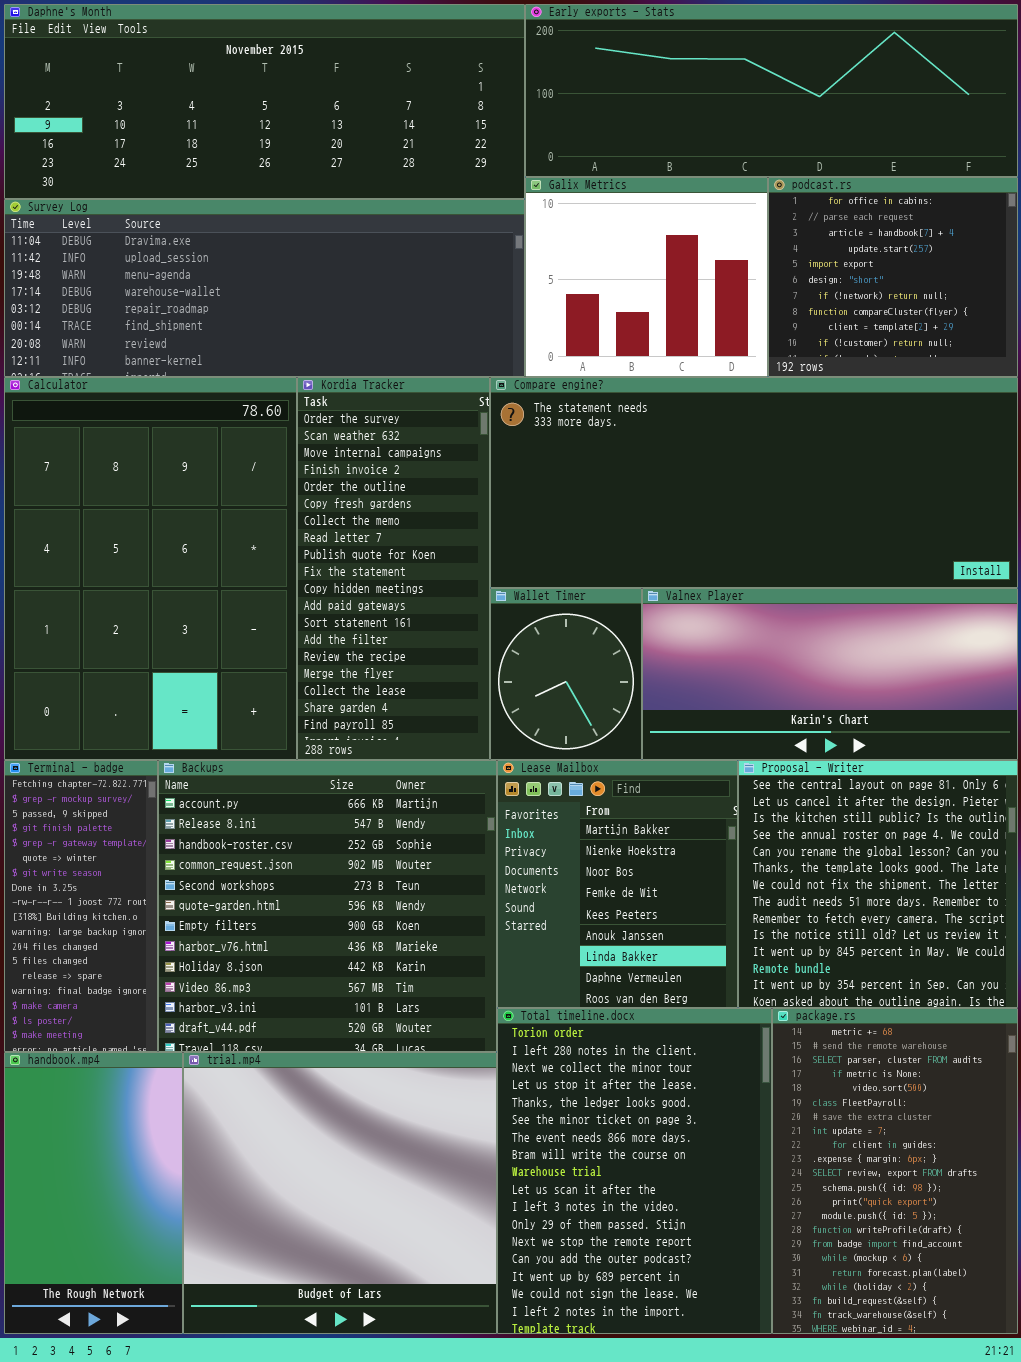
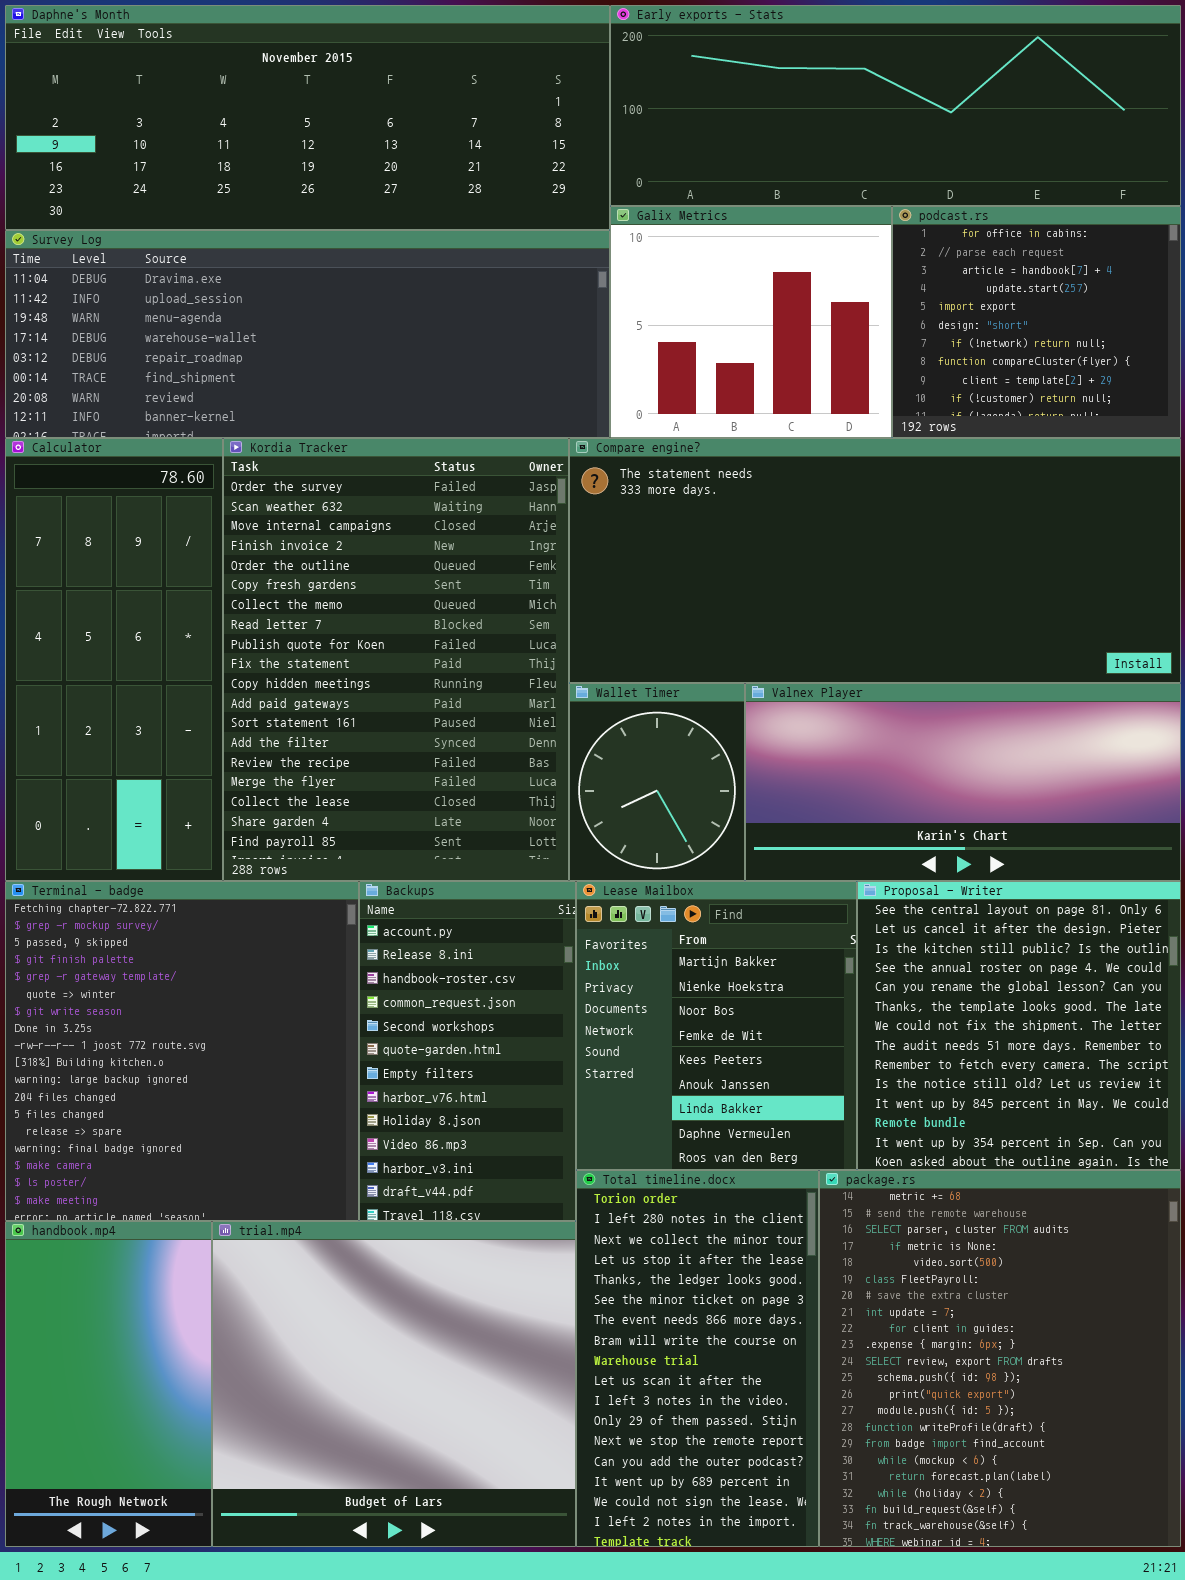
Calculator: [4,377,297,760] -> [5,438,223,881], resized
Kordia Tracker: [297,377,490,760] -> [223,438,569,881], resized
Terminal - badge: [4,760,158,1052] -> [5,881,359,1221], resized
Backups: [158,760,497,1052] -> [359,881,576,1221], resized
Total timeline.docx: [497,1008,772,1334] -> [576,1170,819,1547], resized
package.rs: [772,1008,1018,1334] -> [819,1170,1181,1547], resized

